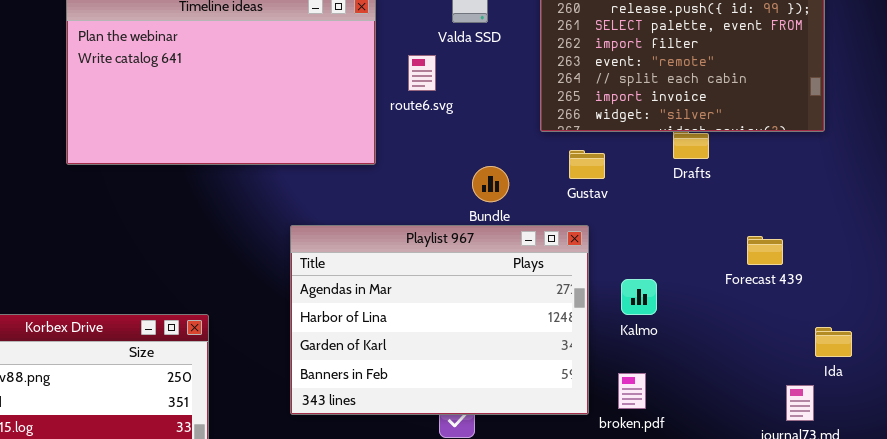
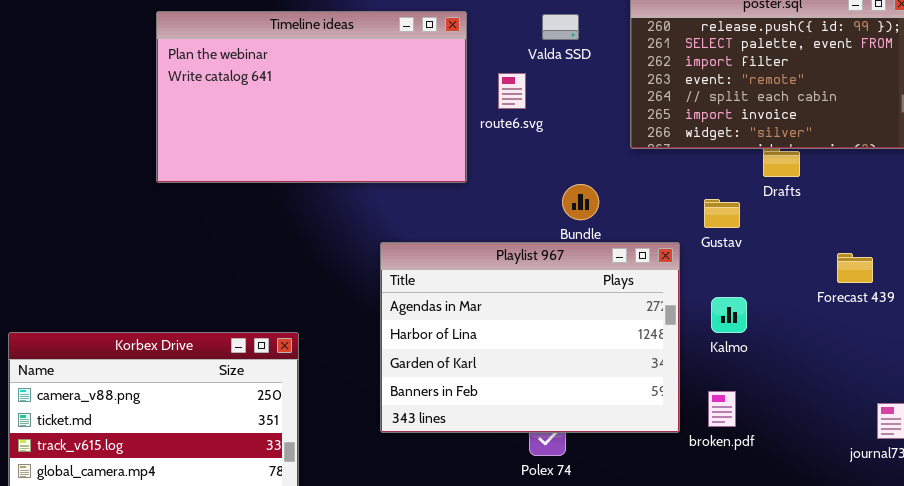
Gustav: [569,150,605,179] -> [704,199,740,228], moved

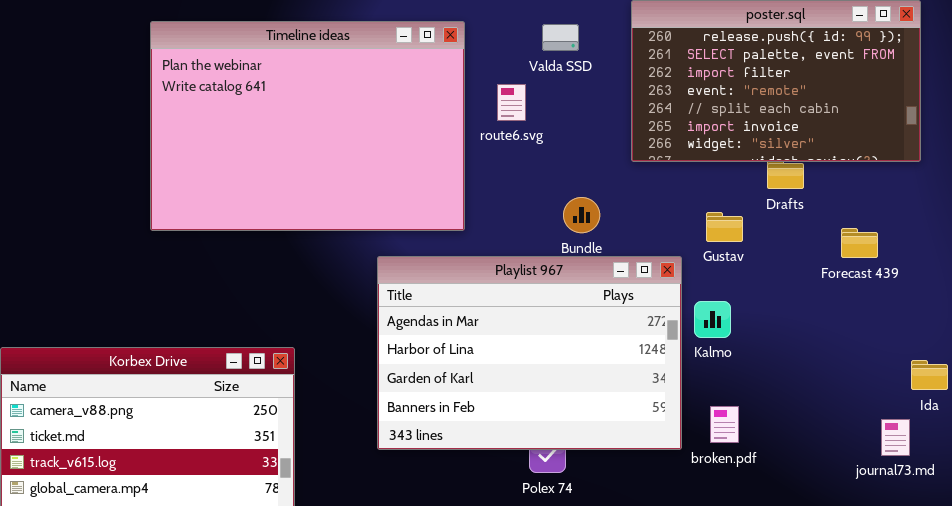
Timeline ideas: [156,11,467,183] -> [150,21,465,231], resized
Forecast 439: [837,253,873,283] -> [841,228,878,258], moved
Kalmo: [711,297,747,333] -> [694,301,731,338], moved

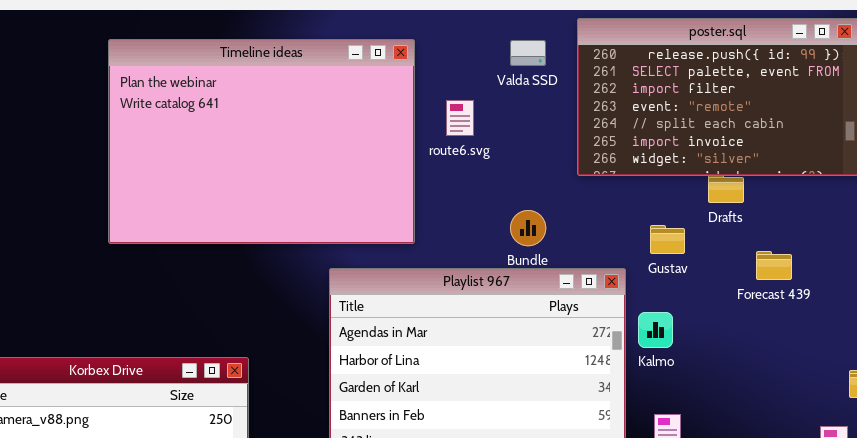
Valda SSD: [542,24,579,51] -> [510,40,546,66], moved
Forecast 439: [841,228,878,258] -> [756,251,792,280], moved

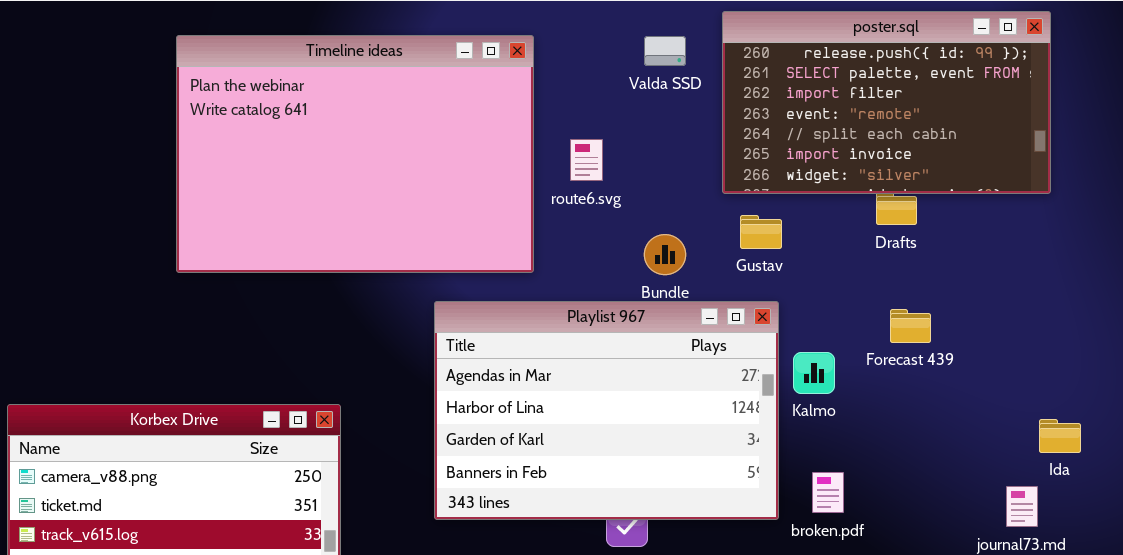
route6.svg: [446,100,474,136] -> [570,139,603,181], moved
Gustav: [650,225,685,254] -> [740,215,782,249], moved
Forecast 439: [756,251,792,280] -> [890,309,931,343], moved

